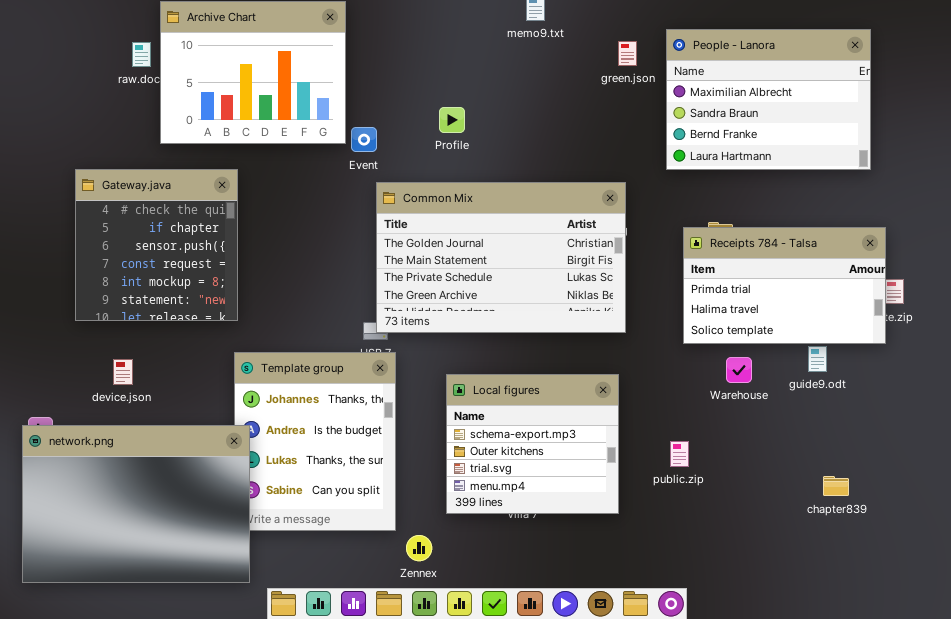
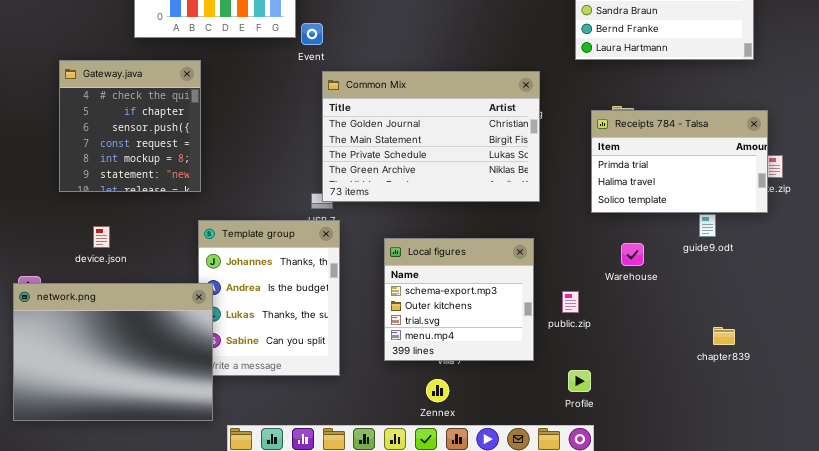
Profile: [439,107,465,133] -> [568,370,591,392], moved
Warehouse: [726,357,752,383] -> [621,243,644,266], moved
public.zip: [670,441,689,467] -> [562,291,579,313], moved
Zennex: [406,535,432,561] -> [426,379,449,402], moved

